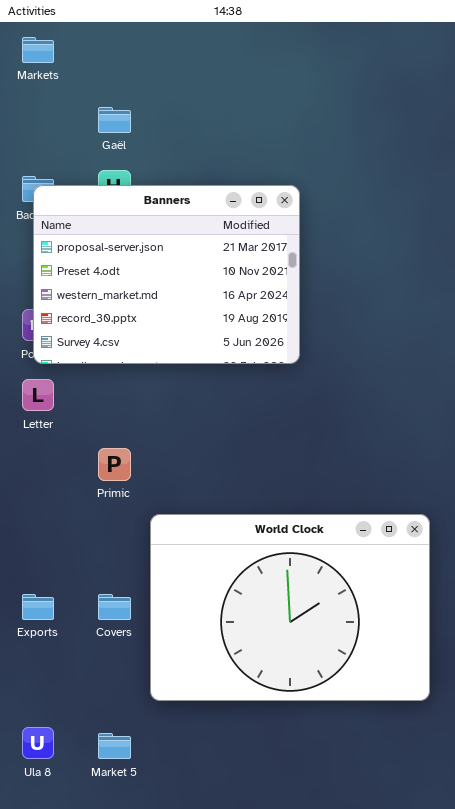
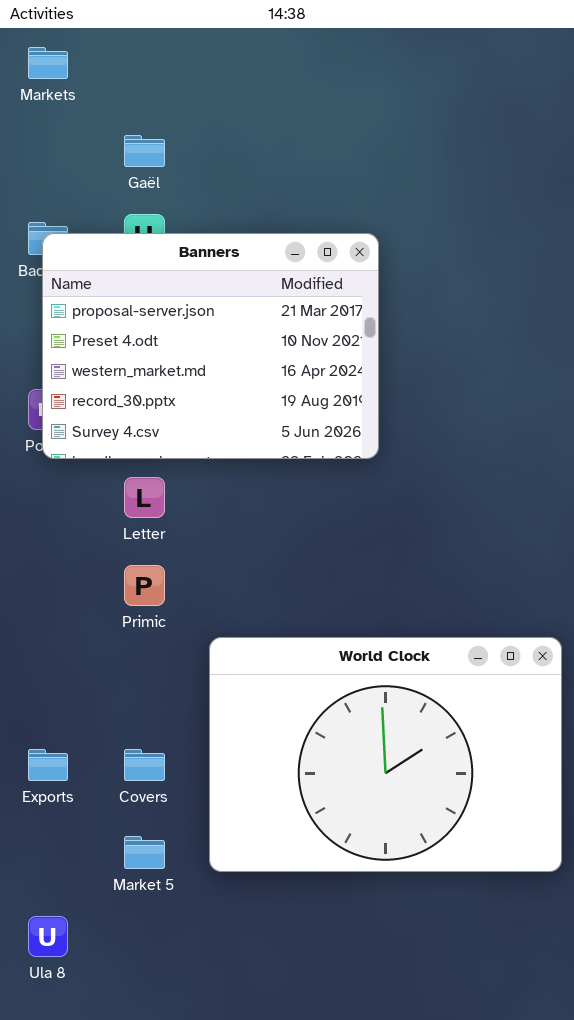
Letter: [22,379,54,411] -> [124,477,165,518], moved
World Clock: [150,514,430,701] -> [209,637,562,872], moved
Market 5: [98,733,131,759] -> [124,836,165,869], moved

